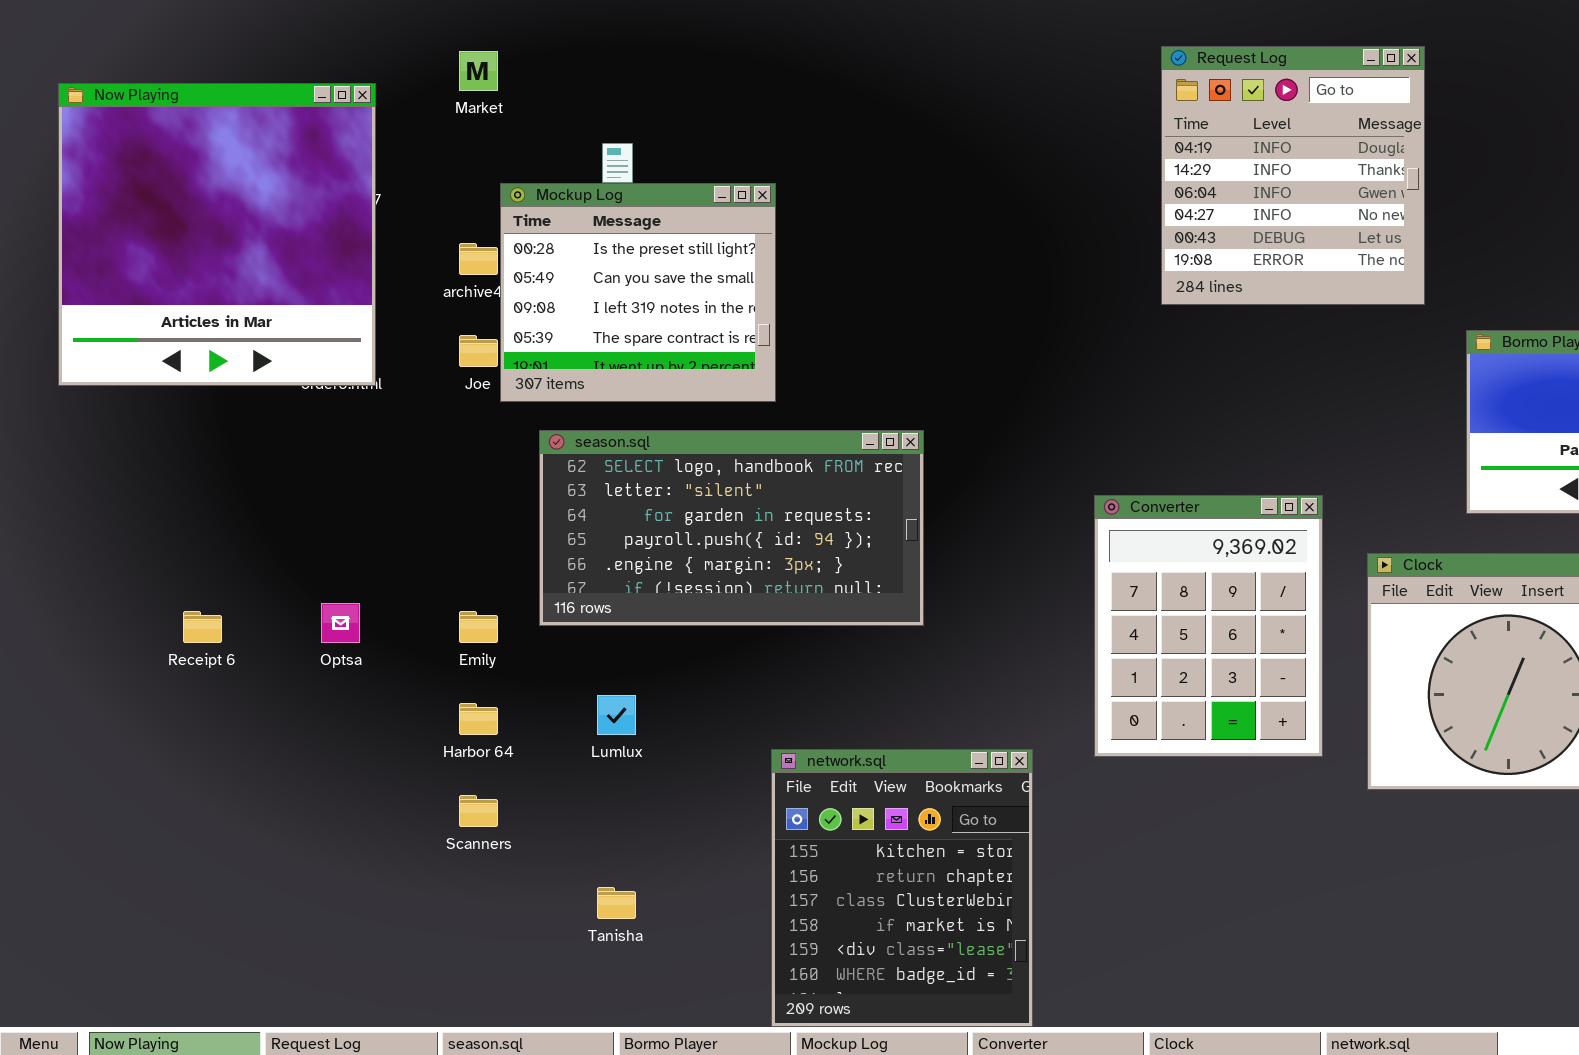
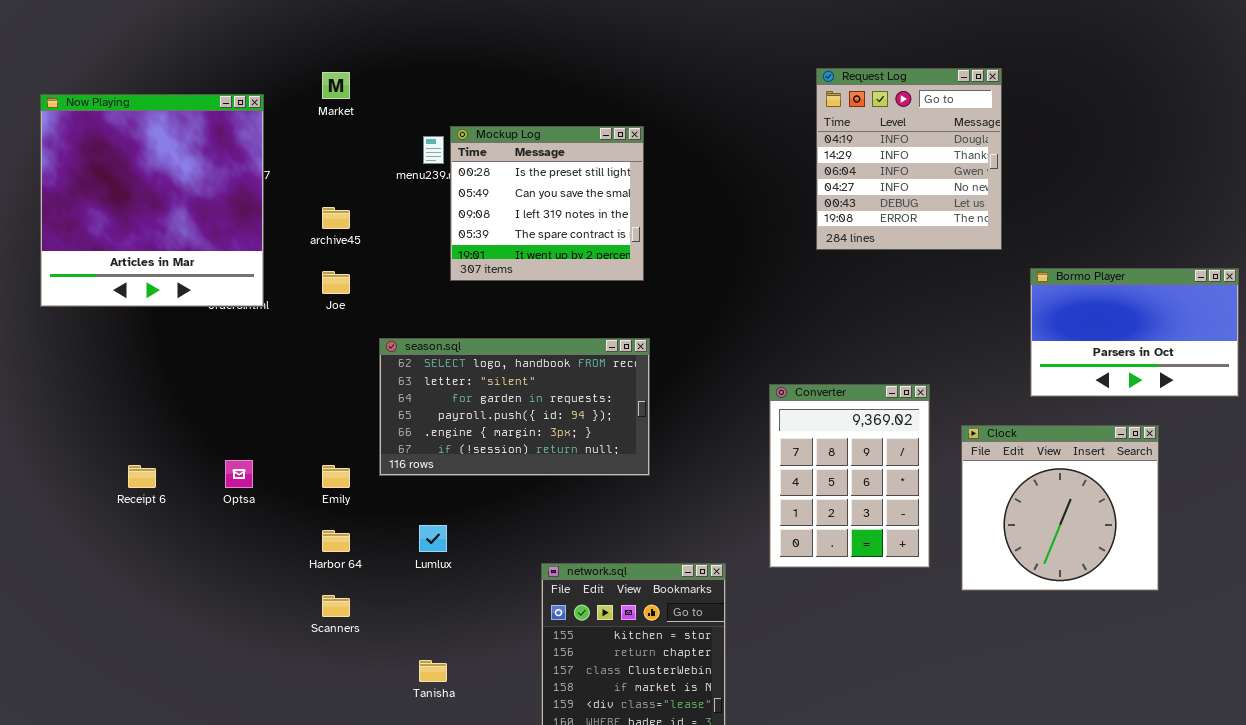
Mockup Log: [500,183,776,402] -> [450,126,644,281], moved

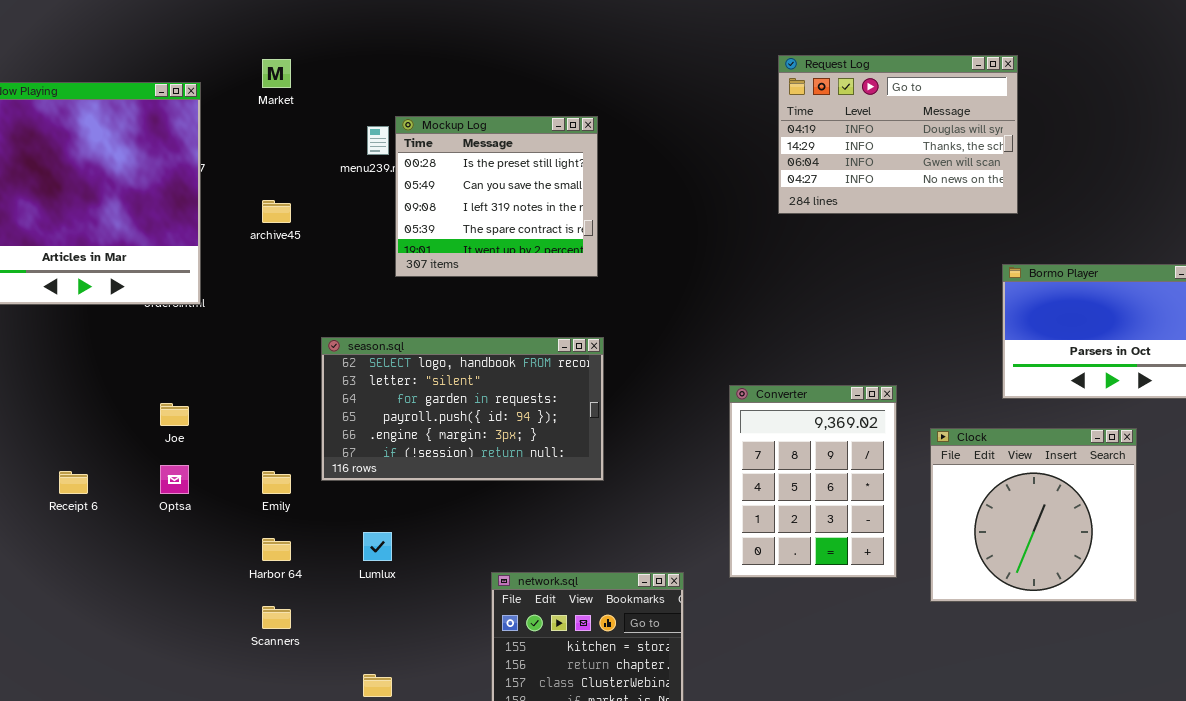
Request Log: [816,68,1002,250] -> [778,55,1018,214], resized
Joe: [322,271,350,294] -> [160,403,189,426], moved

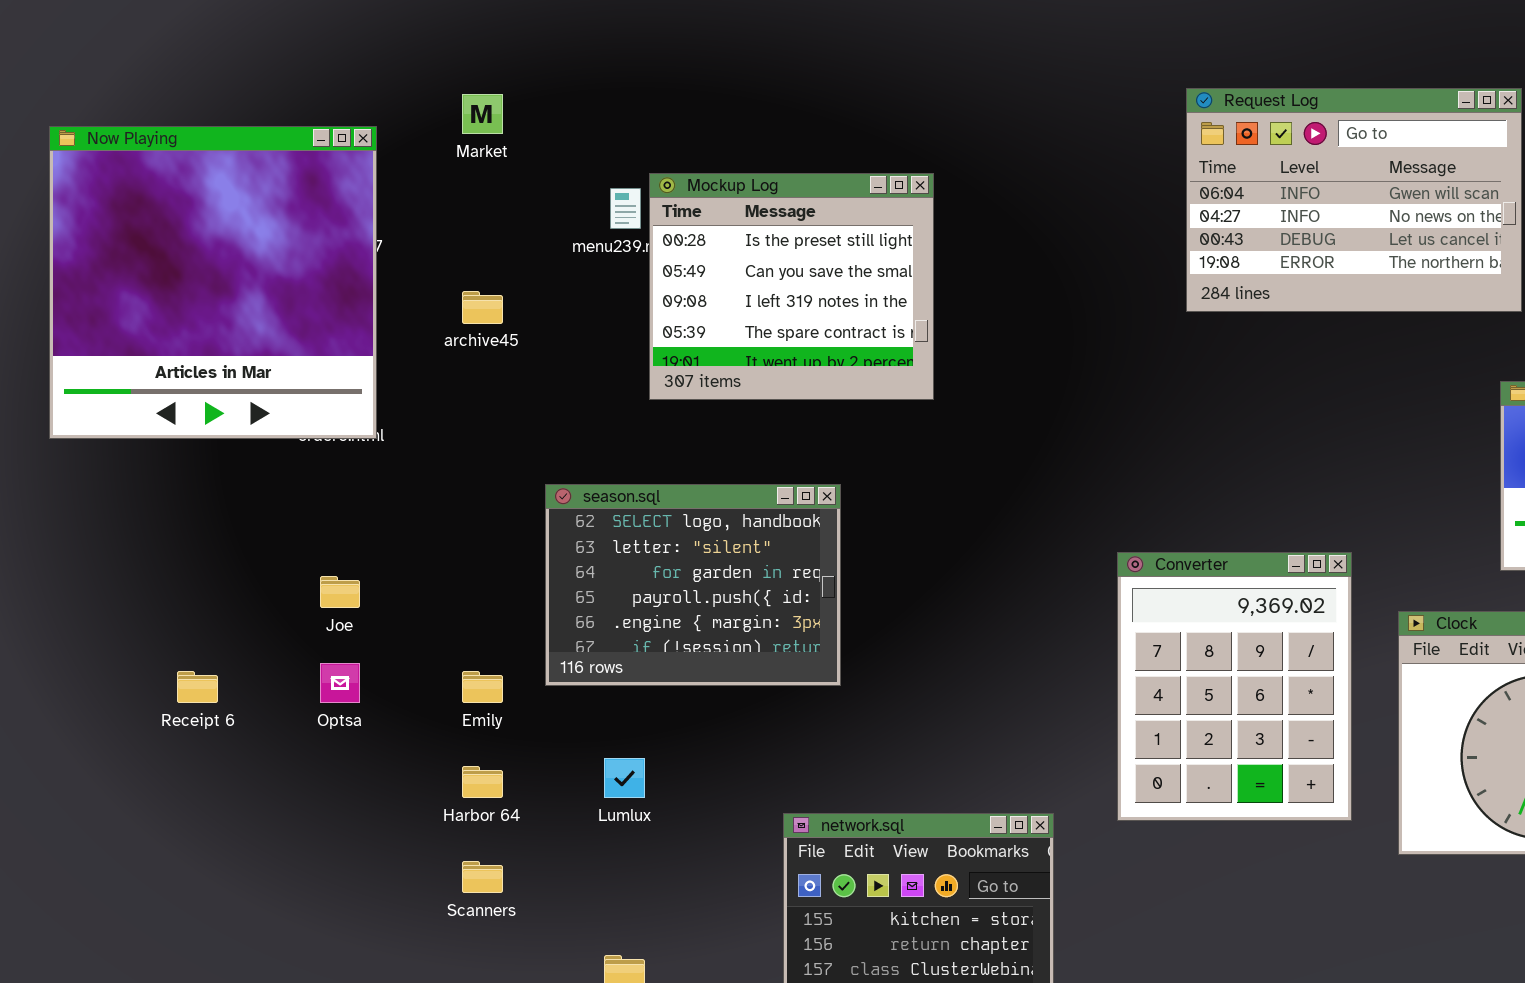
Request Log: [778,55,1018,214] -> [1186,88,1522,312], scrolled down 2 rows
season.sql: [321,337,604,481] -> [545,484,841,686], resized

